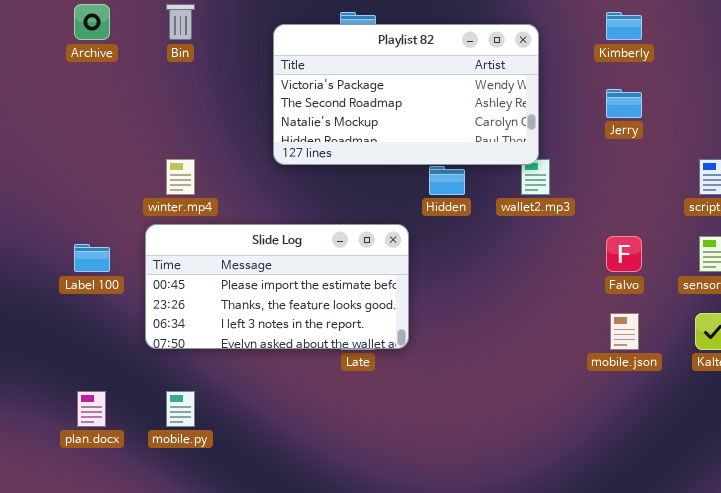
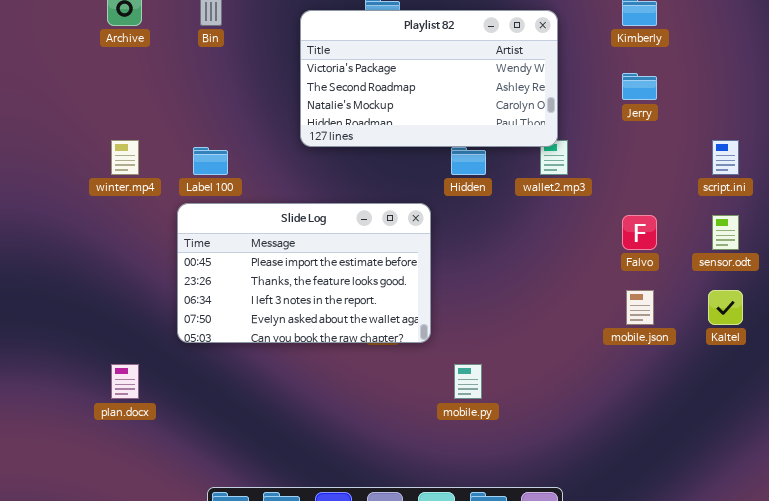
winter.mp4: [166,159,195,195] -> [111,140,139,175], moved
Slide Log: [145,224,409,349] -> [177,203,431,343], resized
Label 100: [74,244,110,272] -> [193,147,228,175], moved
mobile.py: [166,391,195,427] -> [454,364,482,399], moved

